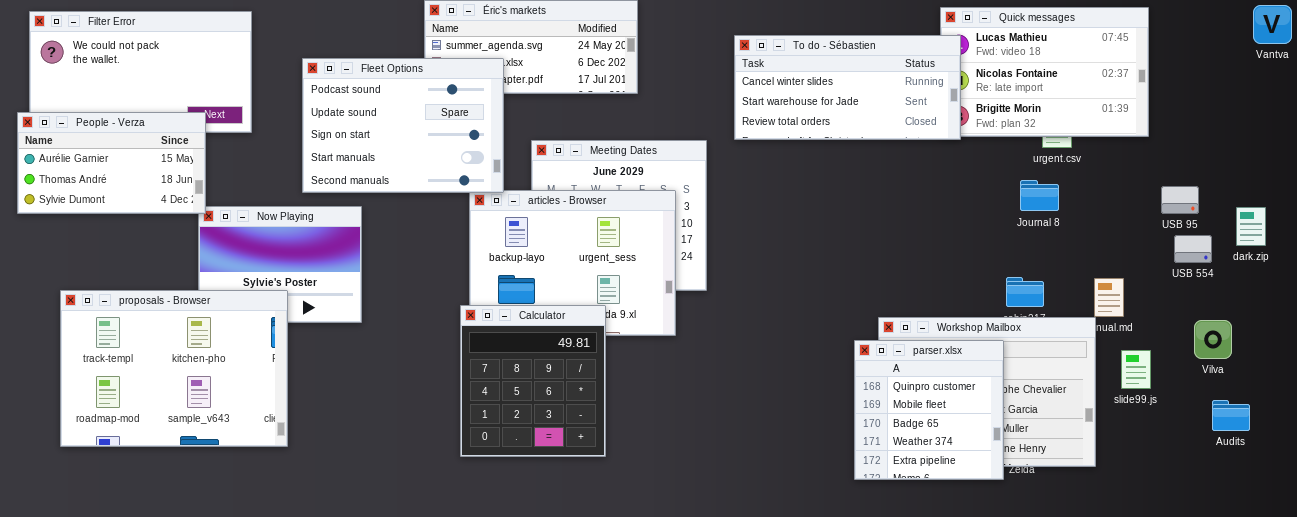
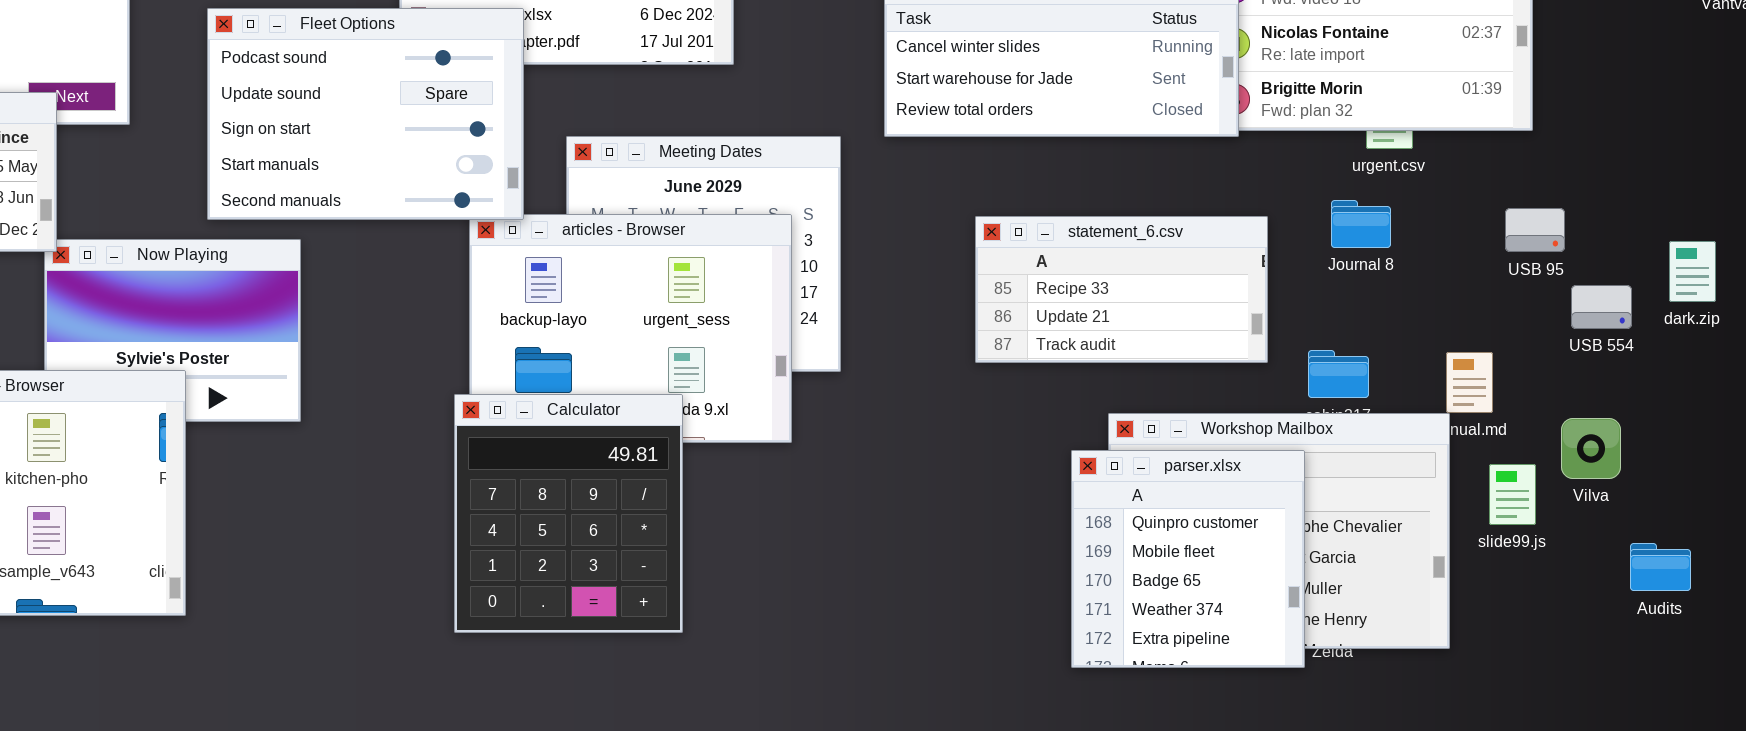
USB 95: [1161,186,1199,214] -> [1505,208,1565,252], moved
statement_6.csv: none -> [975,216,1268,363], opened
Vilva: [1194,320,1232,359] -> [1561,418,1621,479], moved

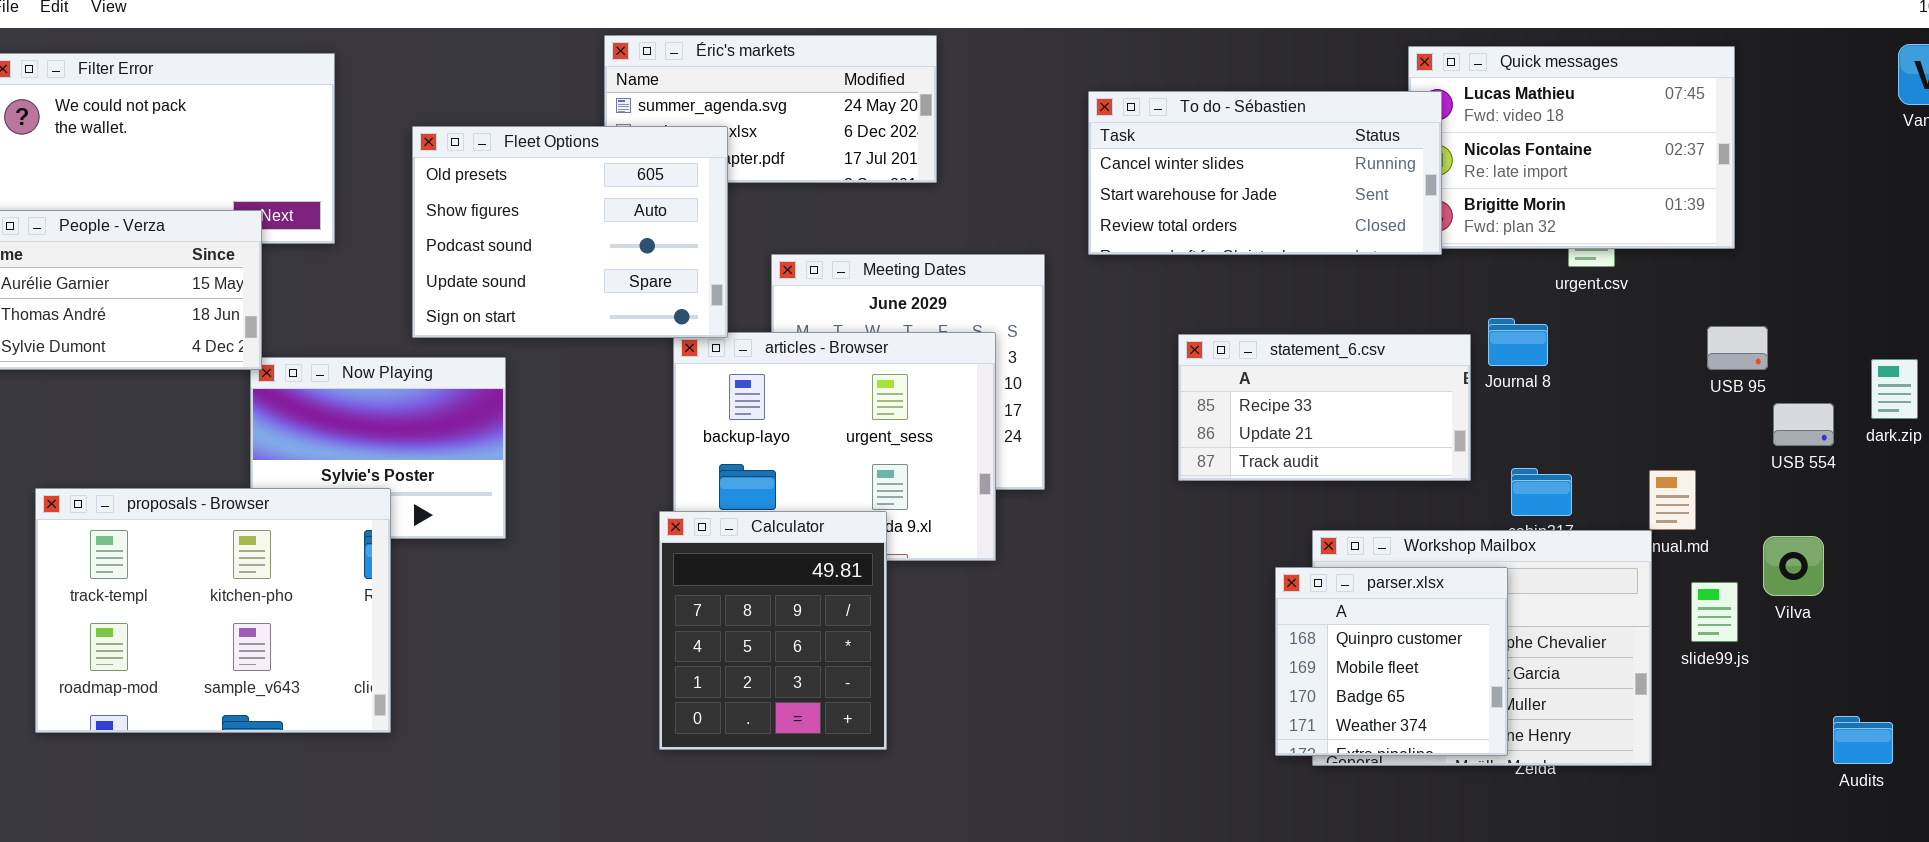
Fleet Options: [207,8,524,220] -> [412,126,728,338], scrolled up 2 rows
Journal 8: [1331,200,1391,248] -> [1488,318,1548,366], moved
parser.xlsx: [1071,450,1305,668] -> [1275,567,1508,756], resized
Audits: [1630,543,1691,591] -> [1833,716,1893,764], moved

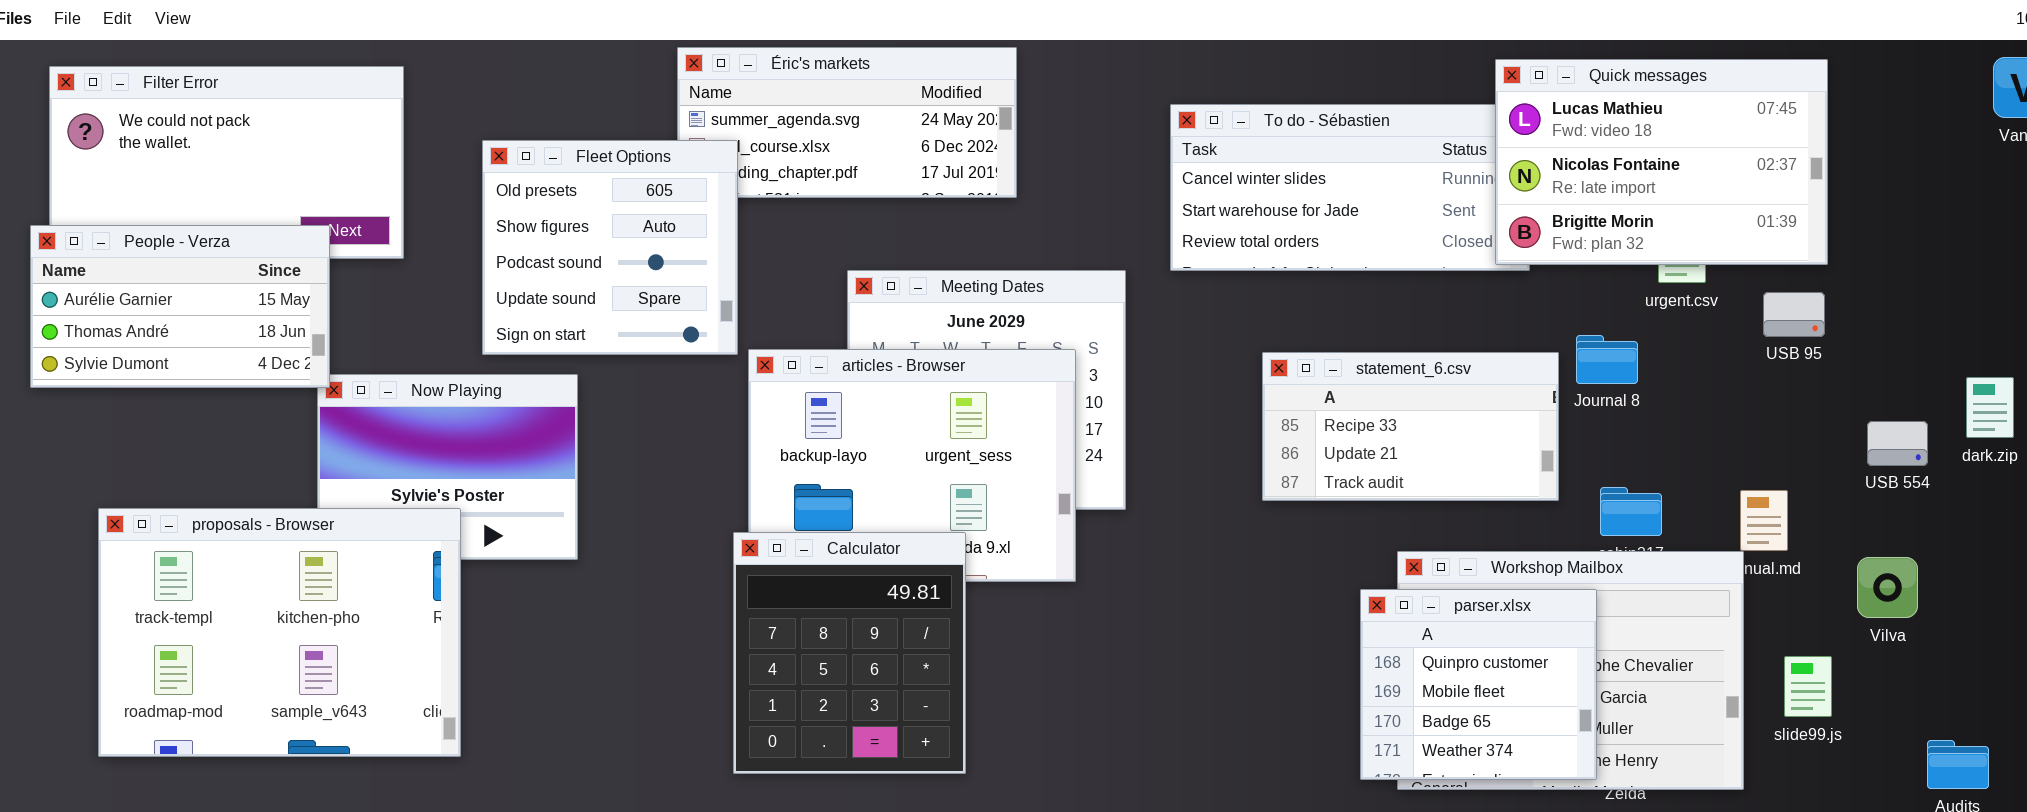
Quick messages: [1408,46,1735,249] -> [1495,59,1828,265], raised
Fleet Options: [412,126,728,338] -> [482,140,738,355], resized
USB 95: [1707,326,1768,370] -> [1763,292,1825,337], moved
slide99.js: [1691,582,1738,642] -> [1784,656,1832,717], moved

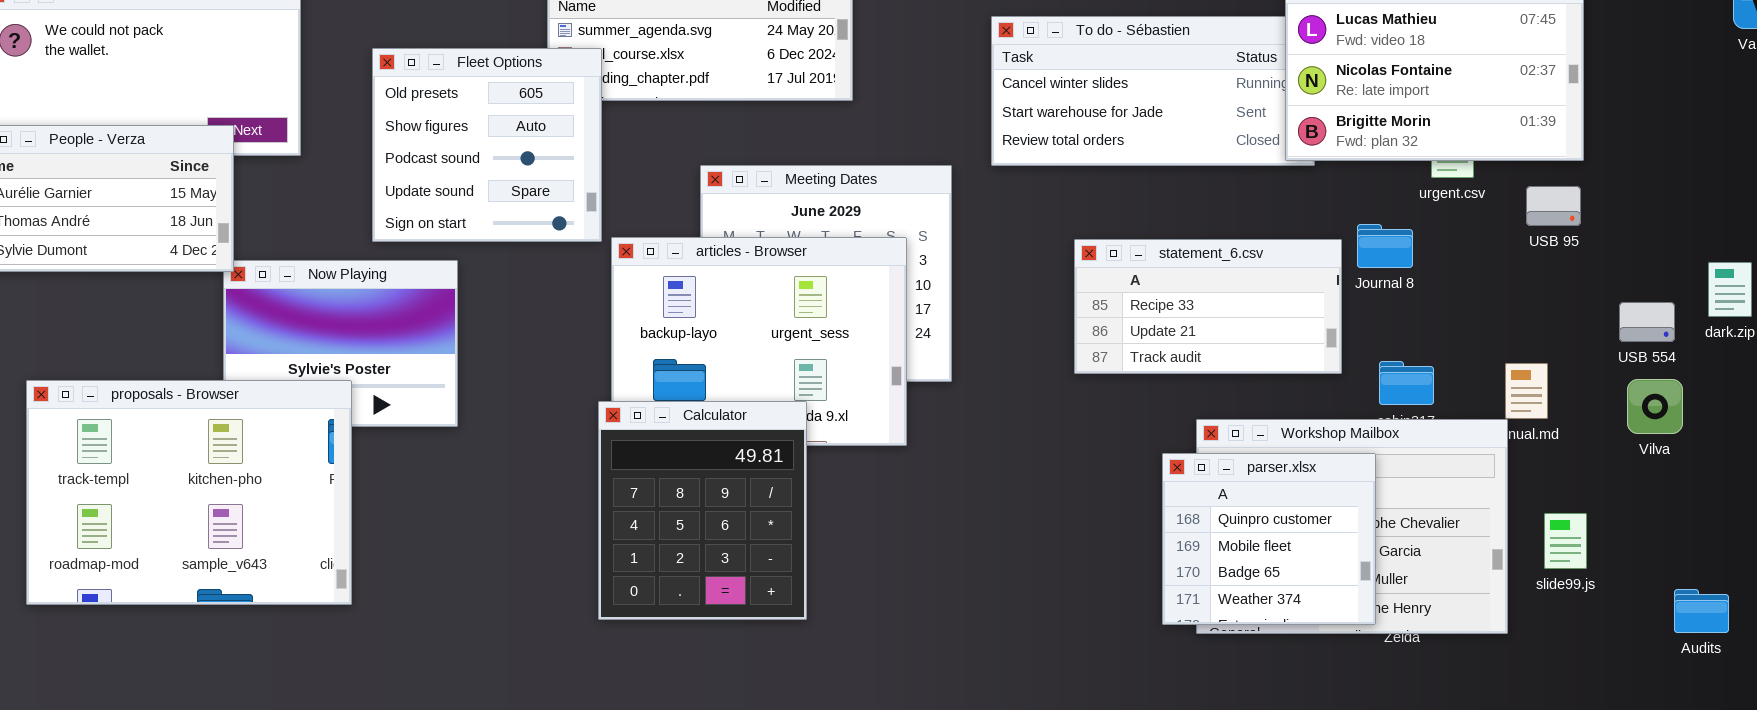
Vilva: [1857,557,1918,618] -> [1627,379,1683,434], moved

